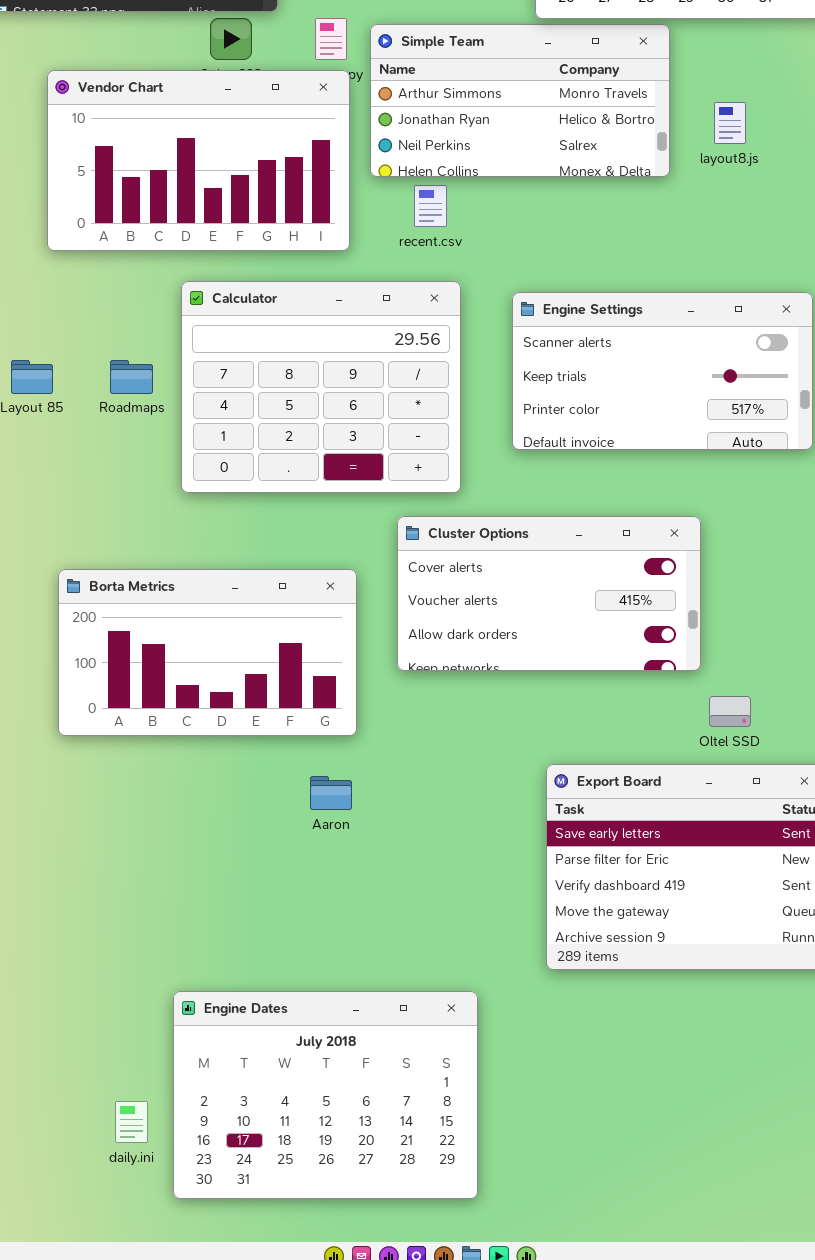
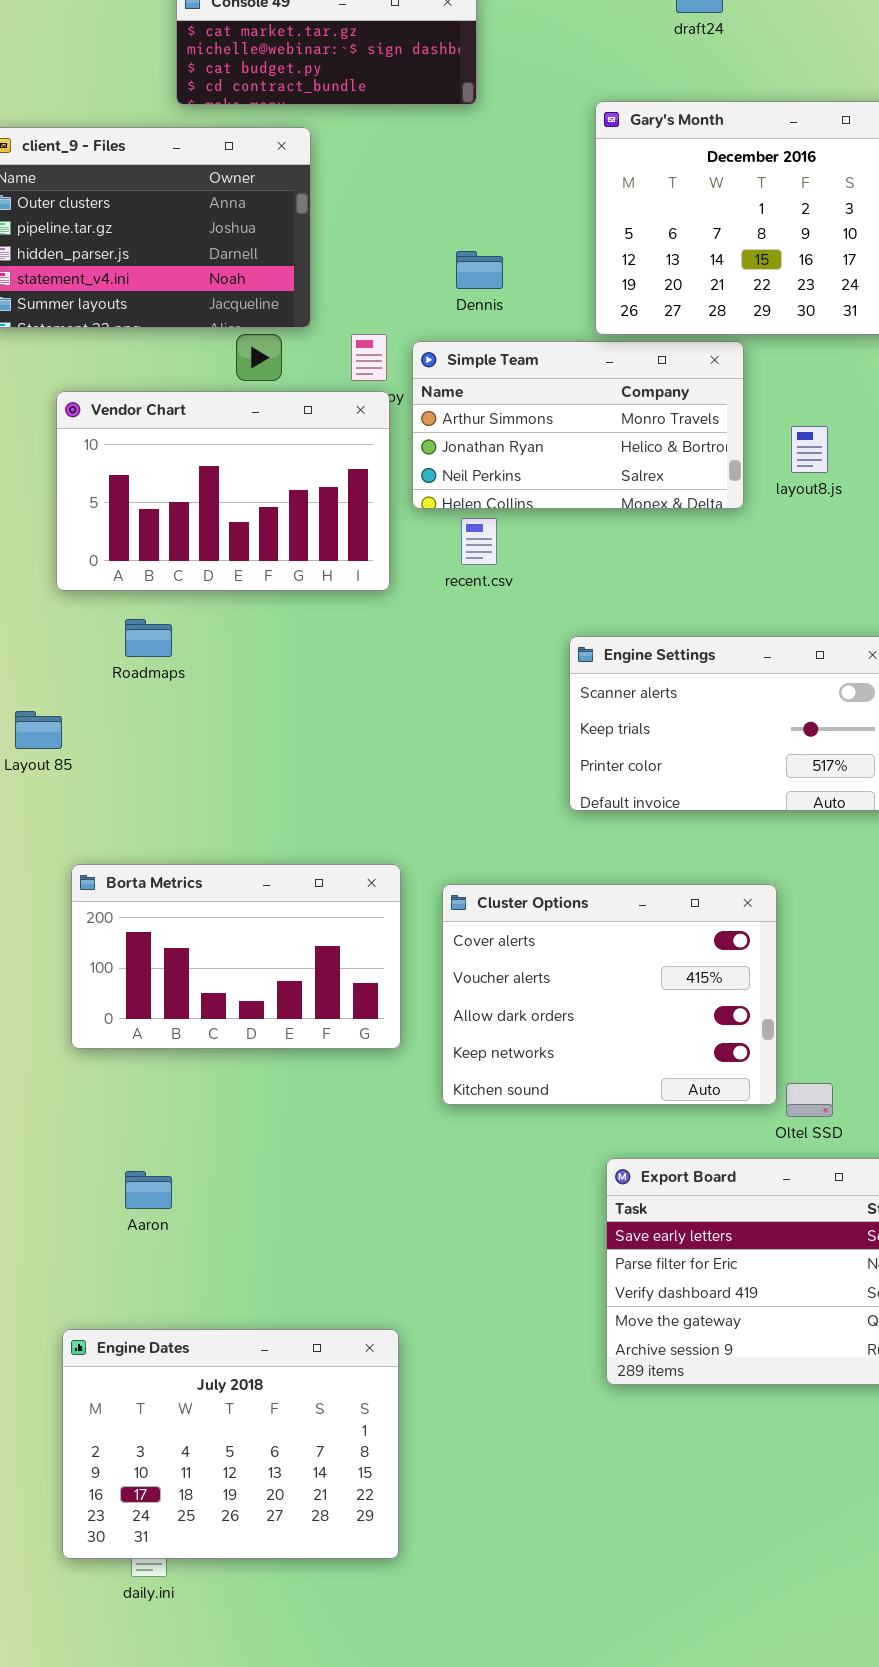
Calculator: [181,281,461,493] -> none, closed
Roadmaps: [110,360,153,394] -> [125,619,172,657], moved
Cluster Options: [397,516,701,671] -> [442,884,777,1105], resized
Borta Metrics: [58,569,357,736] -> [71,864,401,1049], moved
Aaron: [310,776,352,810] -> [125,1171,172,1209], moved
Engine Dates: [173,991,478,1199] -> [62,1329,399,1559], moved

